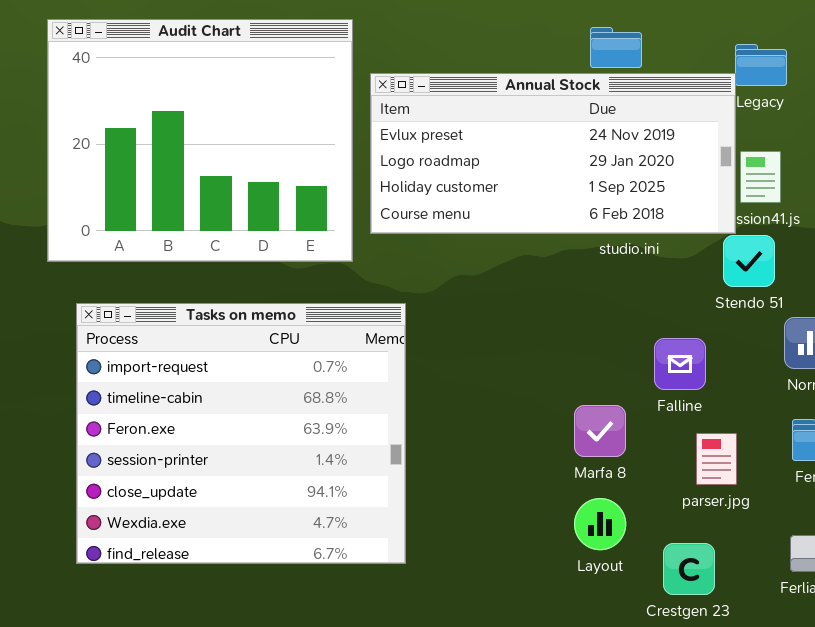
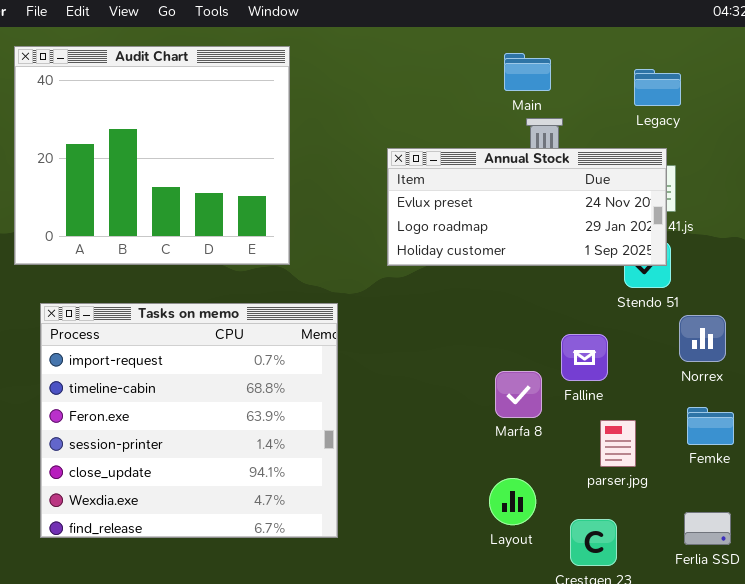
Annual Stock: [370,73,736,234] -> [387,148,667,266], moved, resized
Marfa 8: [574,405,626,457] -> [495,371,542,418], moved

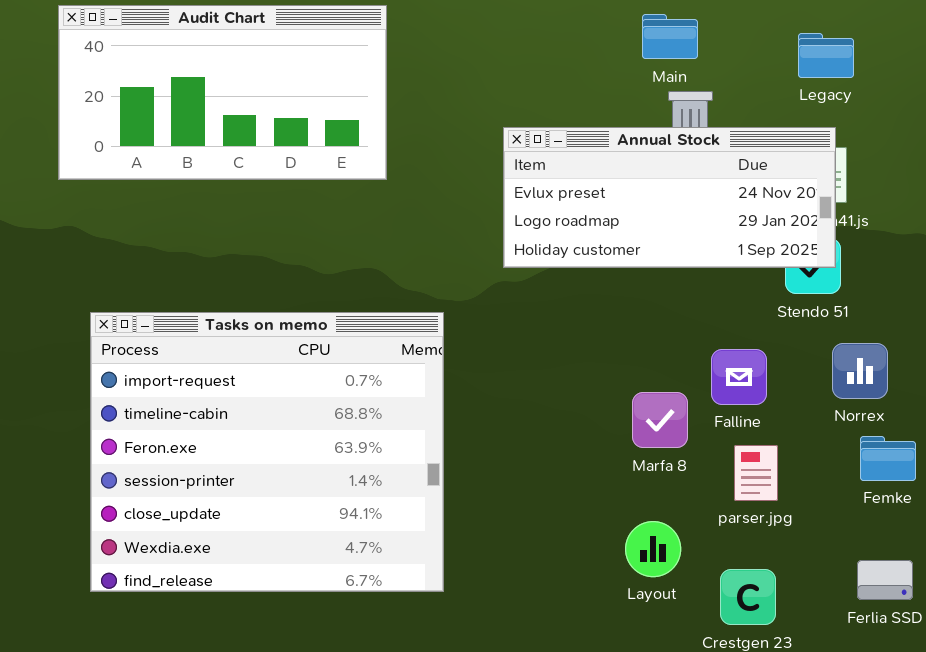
Audit Chart: [14,46,290,265] -> [58,5,387,180], resized
Norrex: [679,315,726,362] -> [832,343,888,399], moved
parser.jpg: [600,420,636,467] -> [734,445,778,501], moved

